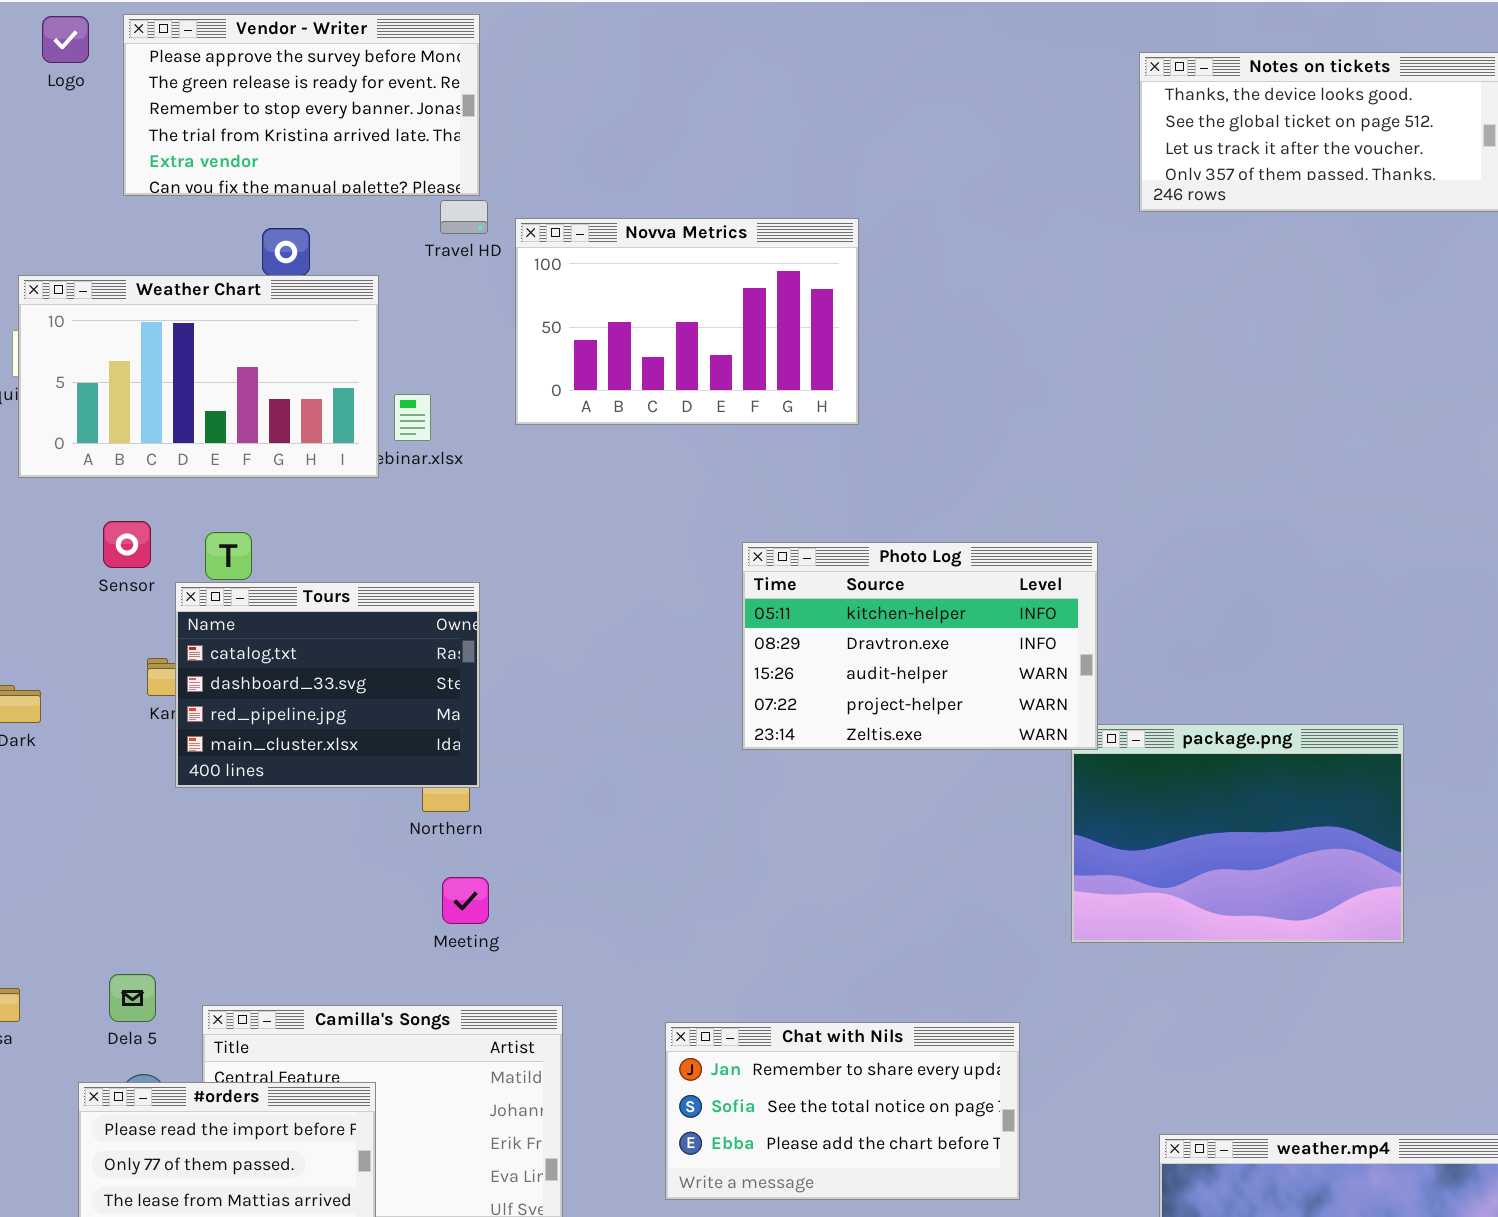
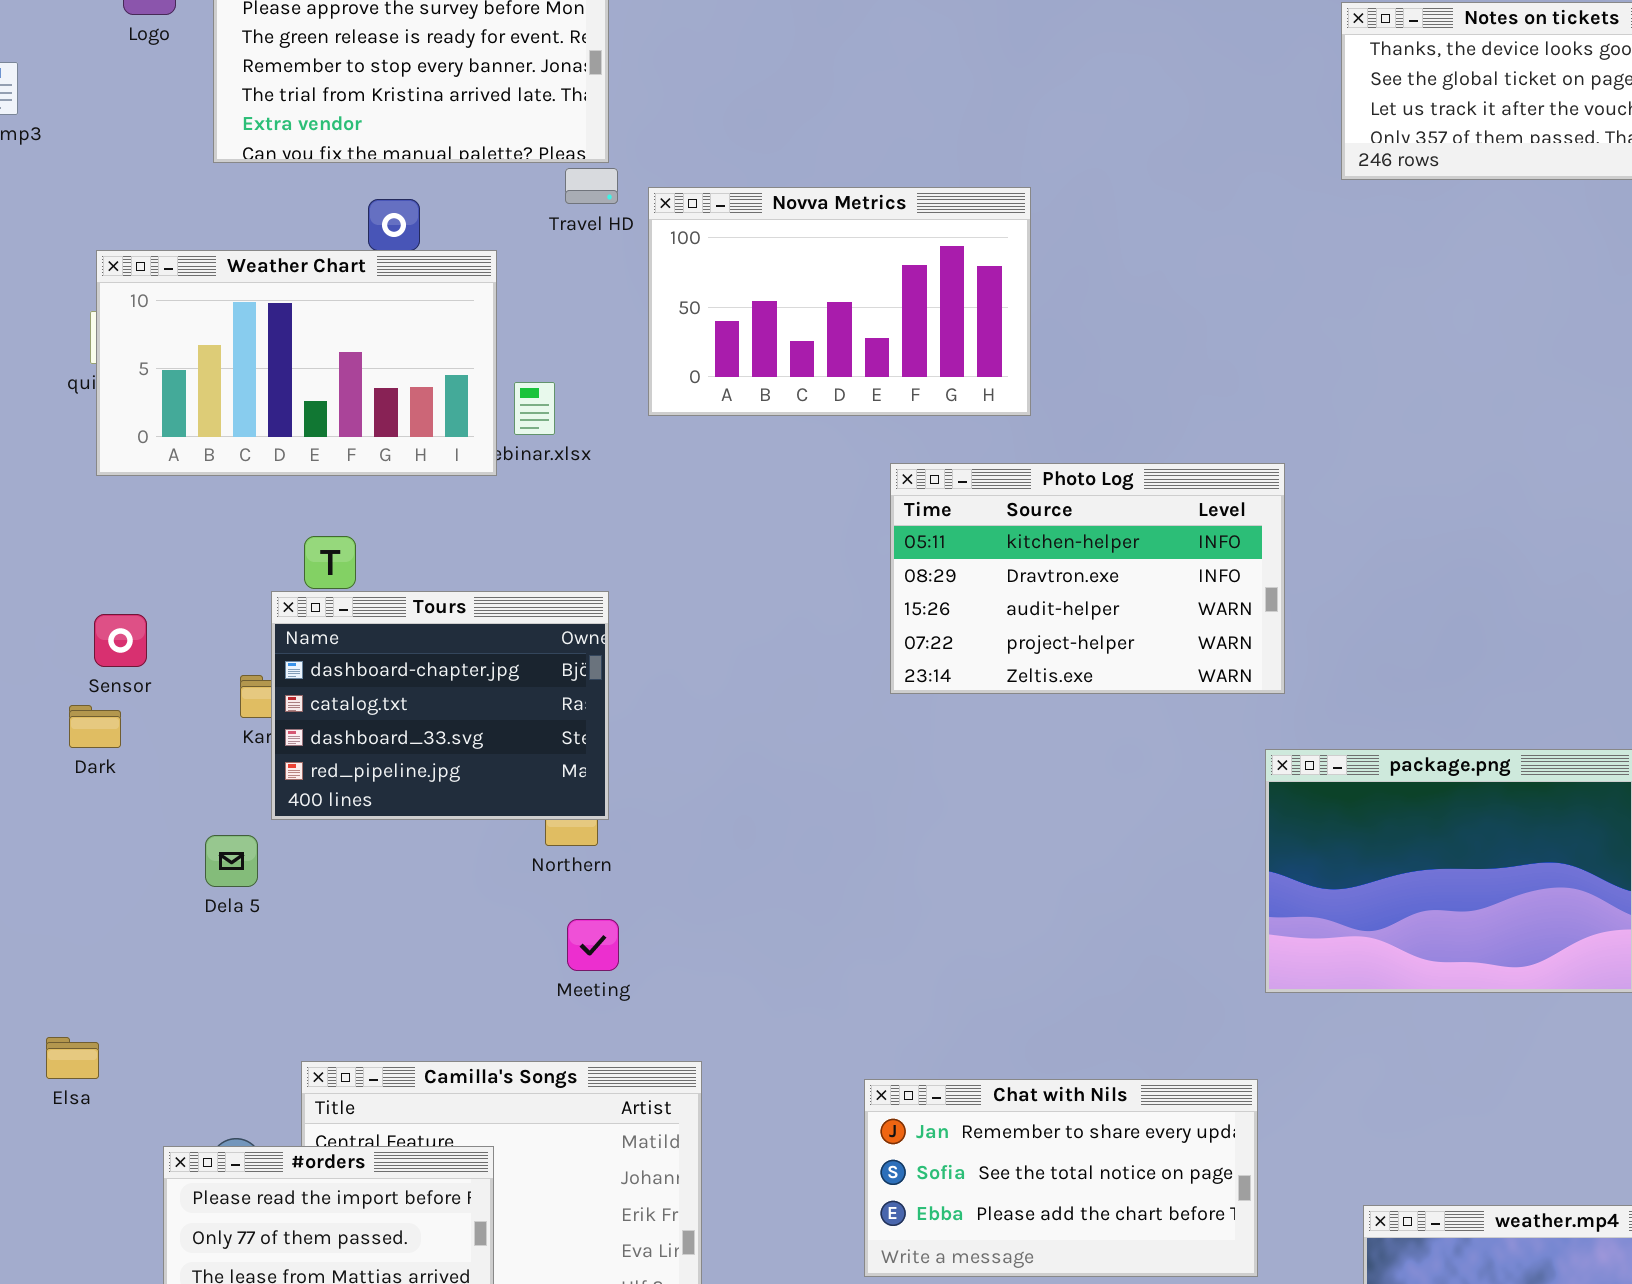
Sensor: [103,521,151,568] -> [94,614,147,667], moved
Photo Log: [742,542,1098,750] -> [890,463,1285,694], moved
Tours: [175,582,480,788] -> [271,591,609,820], scrolled up 1 row
Dela 5: [109,974,156,1022] -> [205,835,258,887], moved
Chat with Nils: [665,1022,1020,1200] -> [864,1079,1258,1277], moved

